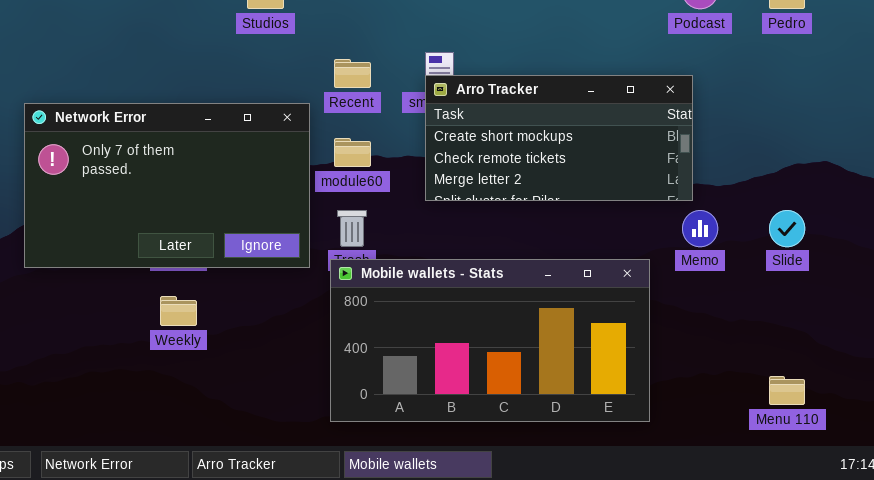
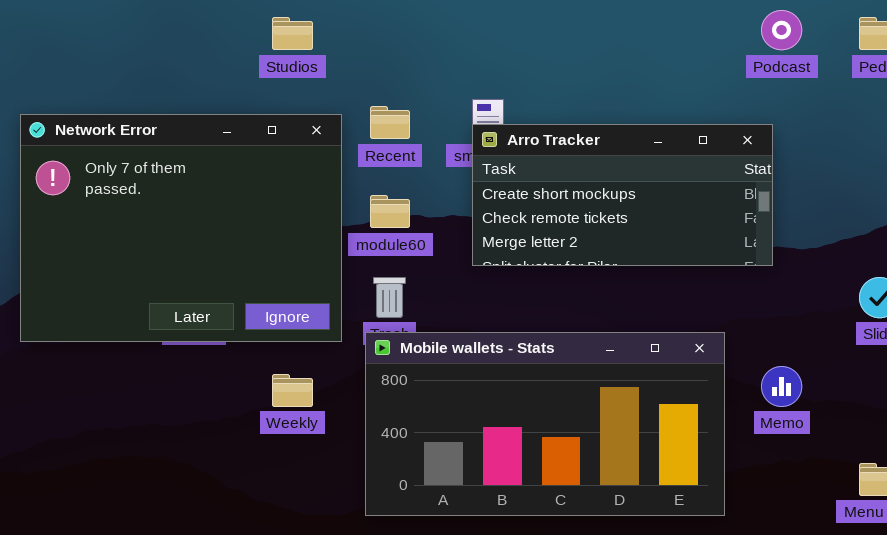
Network Error: [24,103,310,268] -> [20,114,342,342], resized
Memo: [682,210,718,247] -> [761,366,802,407], moved
Weekly: [160,296,197,326] -> [272,374,313,407], moved

